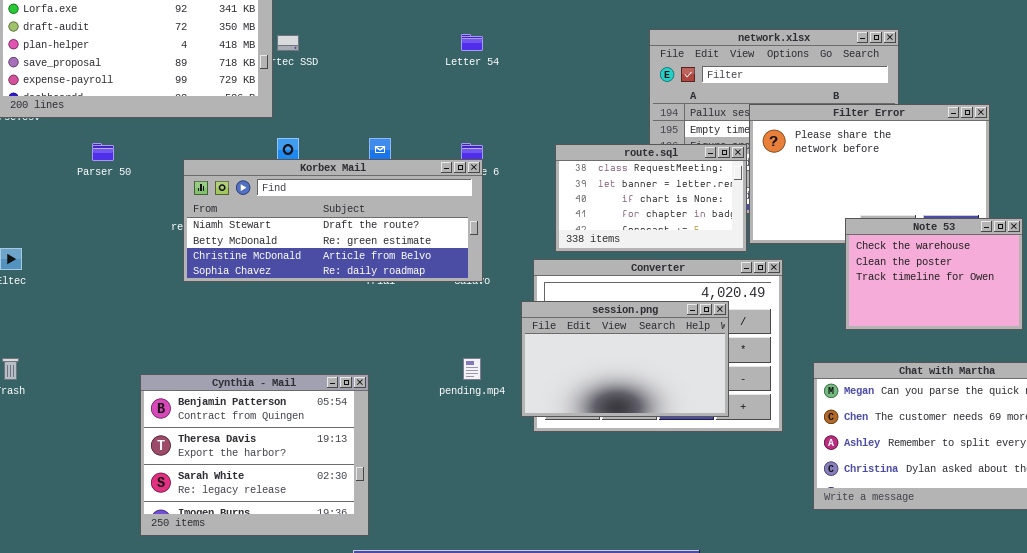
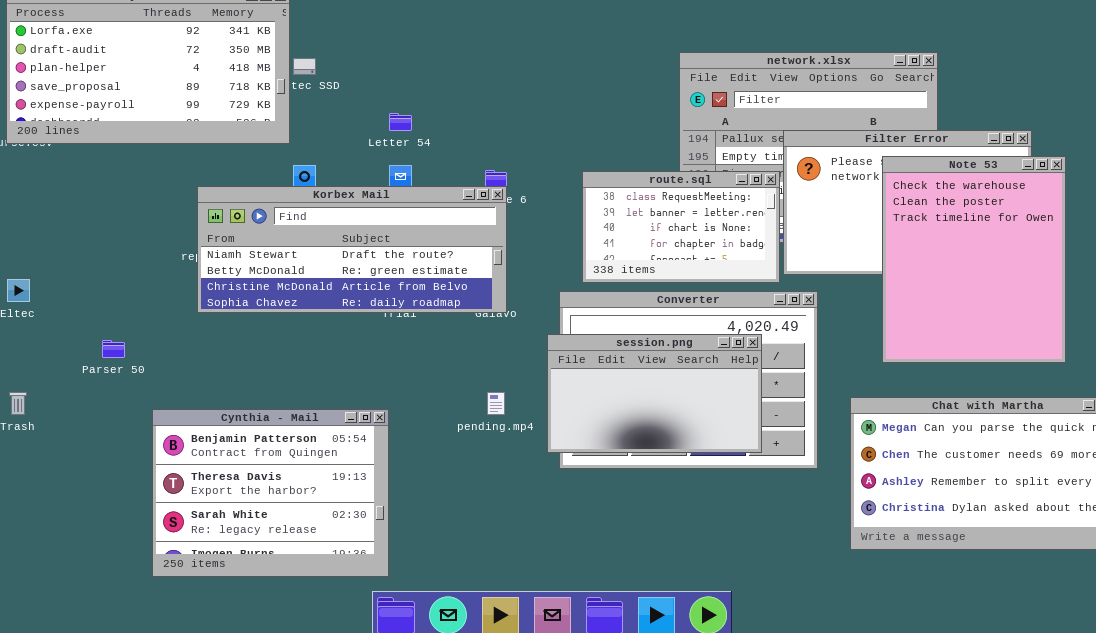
Letter 54: [461,34,483,51] -> [389,113,412,131], moved
Parser 50: [92,143,114,161] -> [102,340,125,358], moved
Note 53: [845,218,1023,330] -> [882,156,1066,363], resized

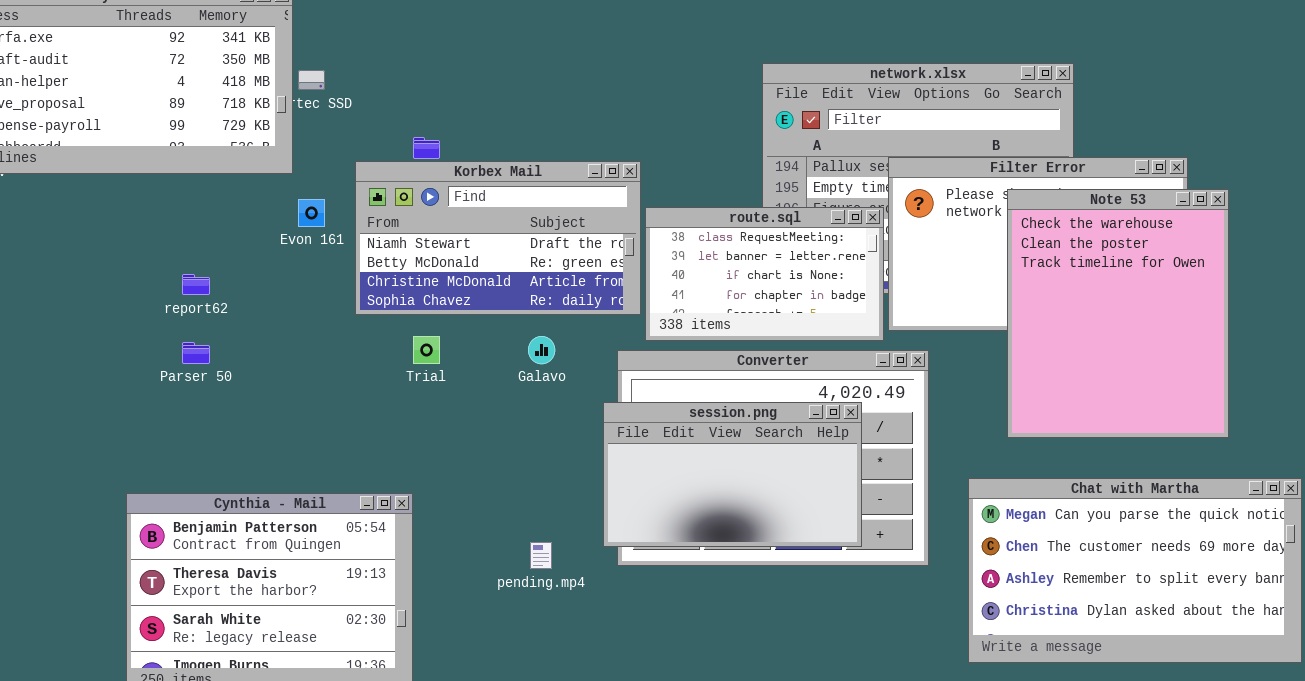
Korbex Mail: [197,186,507,313] -> [355,161,641,315], moved, resized
Parser 50: [102,340,125,358] -> [182,342,210,364], moved
pending.mp4: [487,392,505,415] -> [530,542,552,569], moved

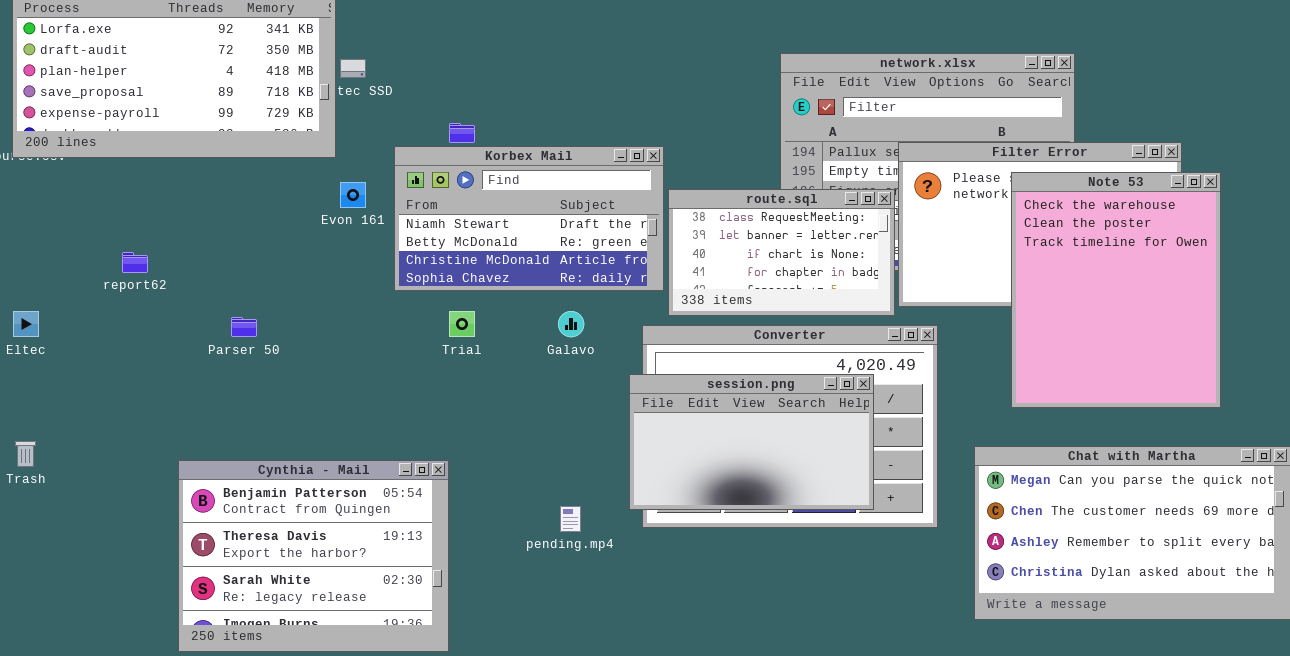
report62: [182,274,210,295] -> [122,252,148,273], moved

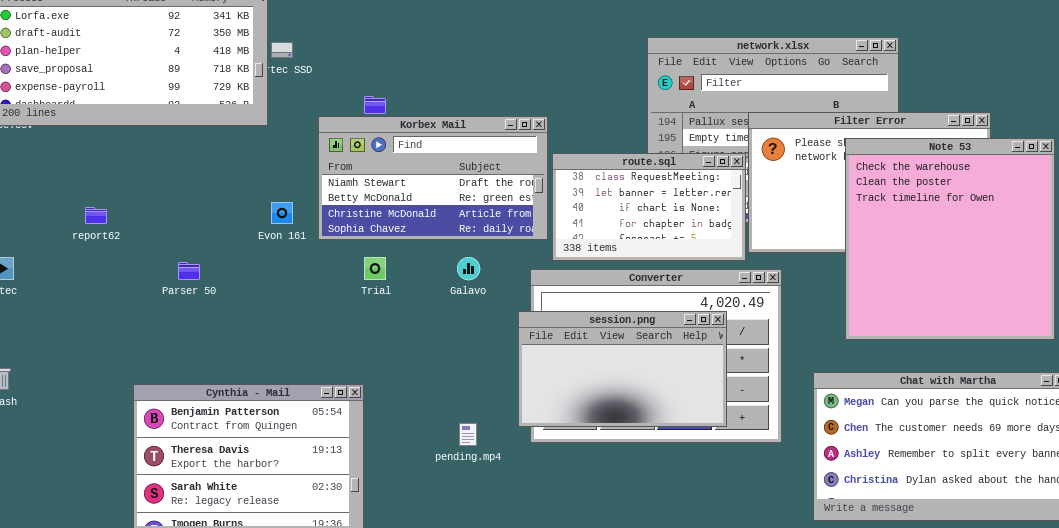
Note 53: [1011,172,1221,408] -> [845,138,1055,340], resized
Evon 161: [340,182,366,208] -> [271,202,293,224], moved

